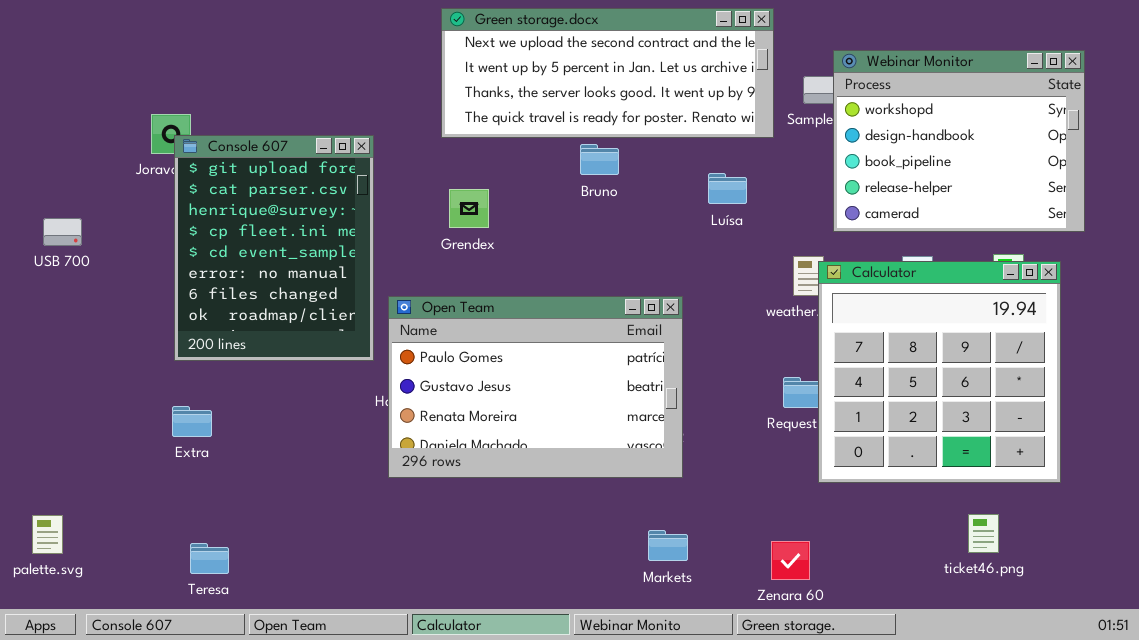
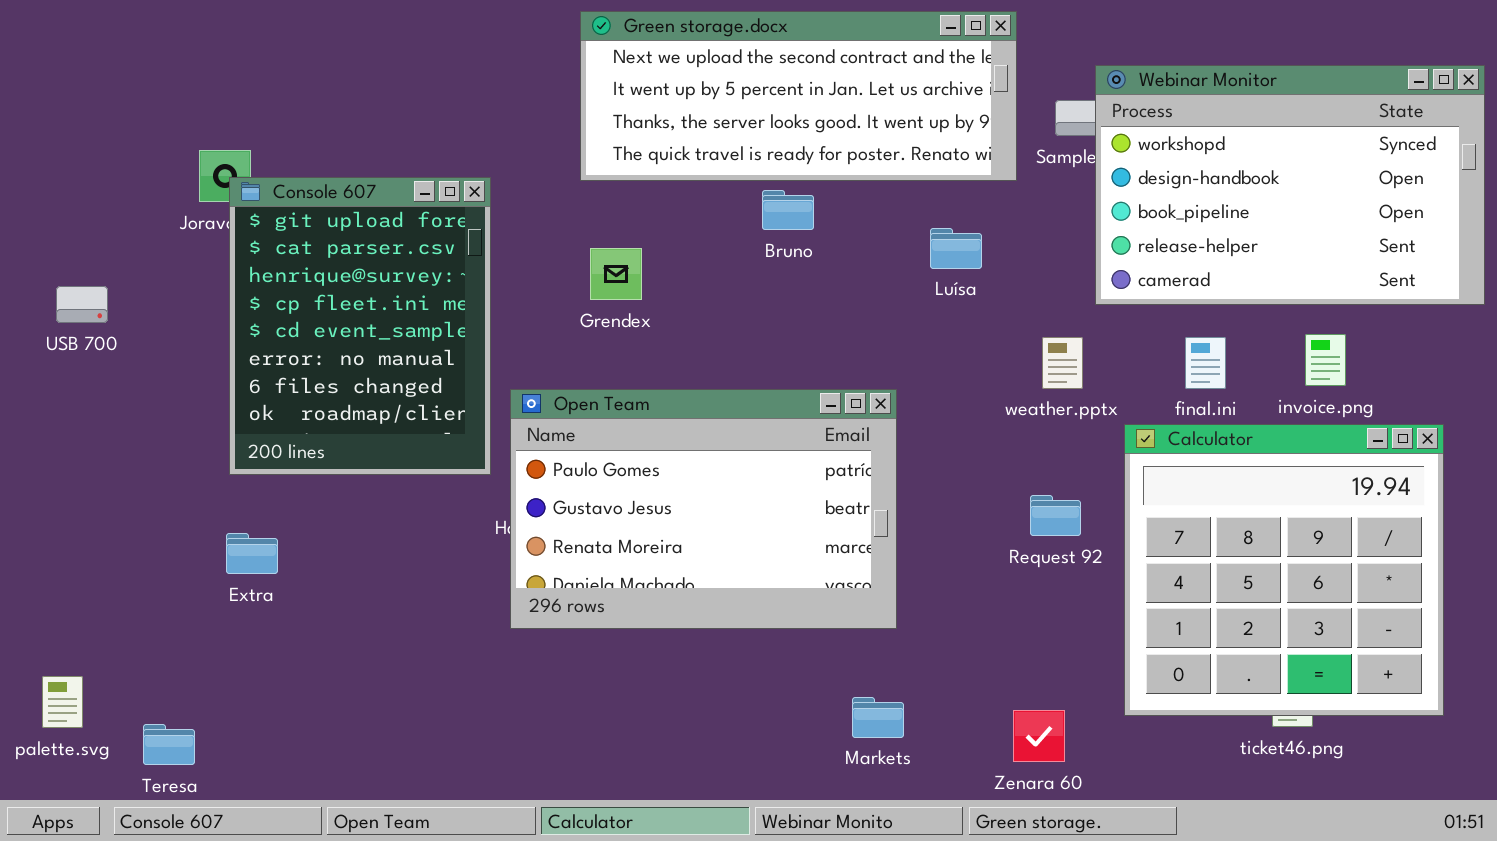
Webinar Monitor: [833,50,1085,232] -> [1095,65,1485,305], resized
Calculator: [818,261,1061,483] -> [1124,424,1444,716], moved
Teresa: [190,543,229,574] -> [143,724,195,765], moved

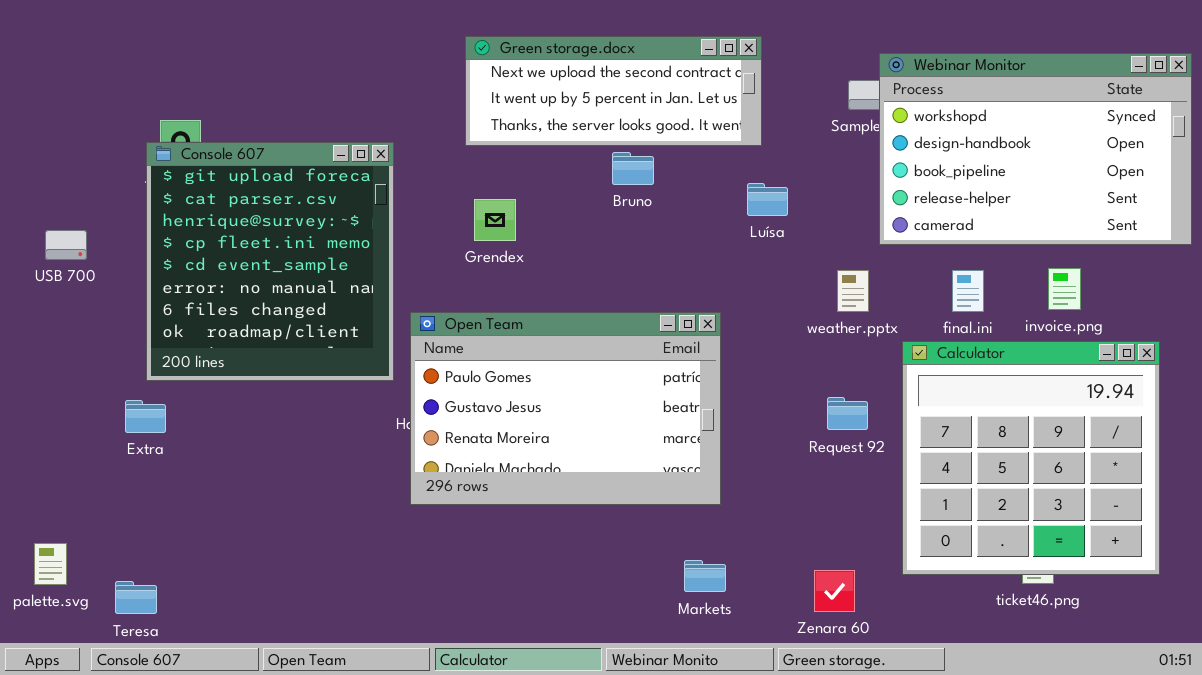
Green storage.docx: [580,11,1017,181] -> [465,36,762,146], resized
Console 607: [229,177,491,475] -> [146,142,394,381], resized
Extra: [226,533,278,574] -> [125,400,166,433], moved

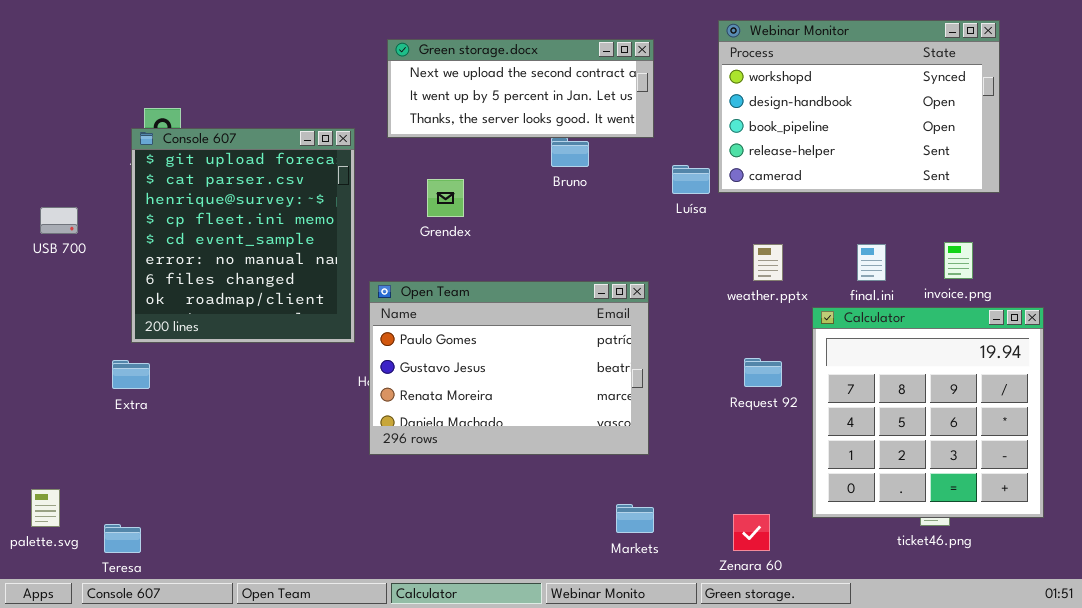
Green storage.docx: [465,36,762,146] -> [387,39,654,138], moved
Webinar Monitor: [879,53,1192,245] -> [718,20,1000,193], moved

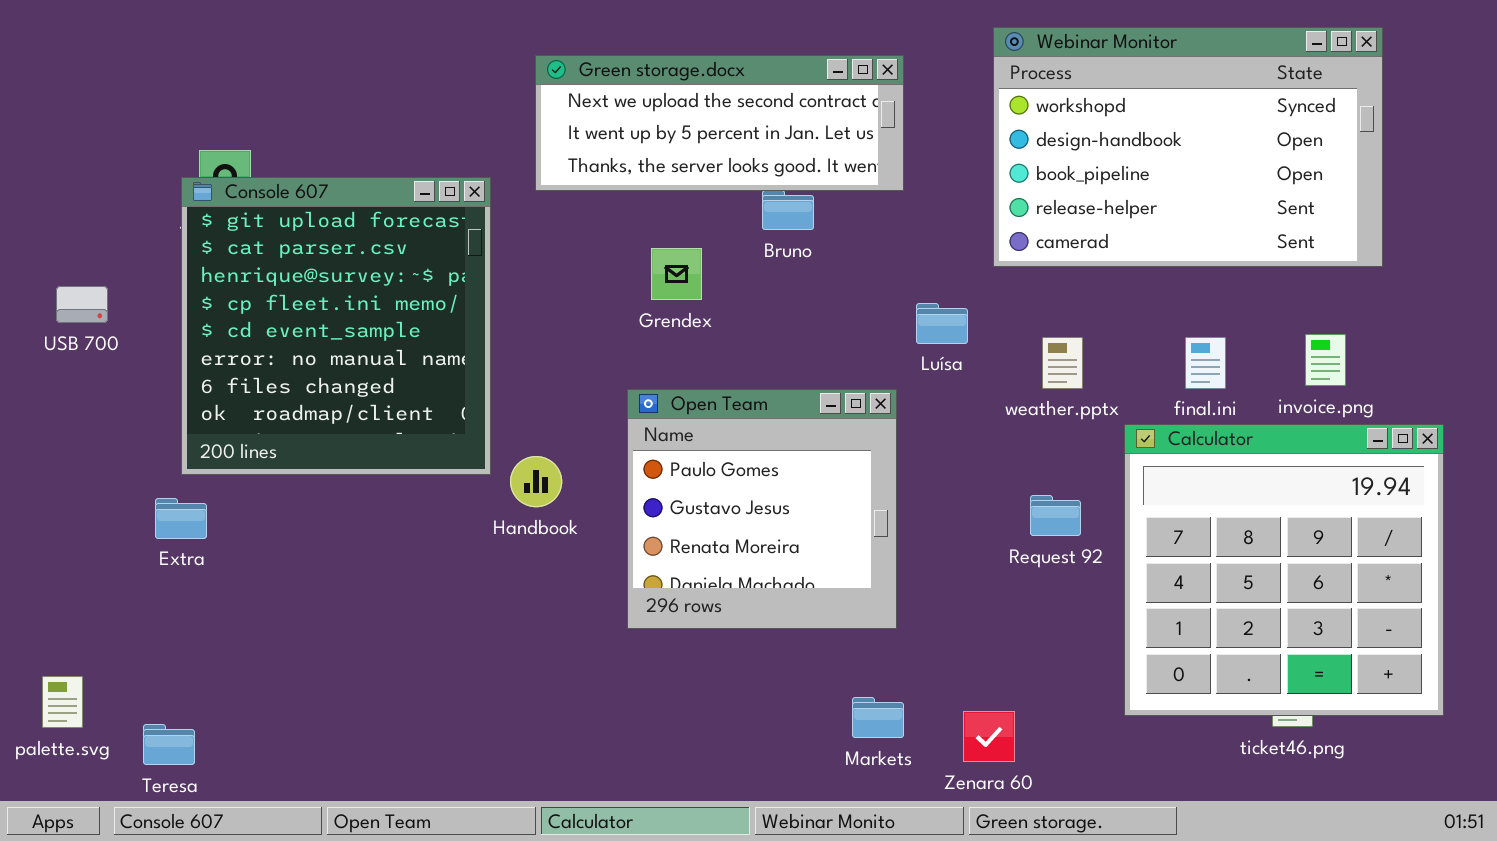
Luísa: [672,165,710,194] -> [916,303,968,344], moved
Grendex: [427,179,464,217] -> [651,248,702,300], moved
Open Team: [369,281,649,455] -> [627,389,897,629], resized
Zenara 60: [733,514,770,551] -> [963,711,1015,762], moved

